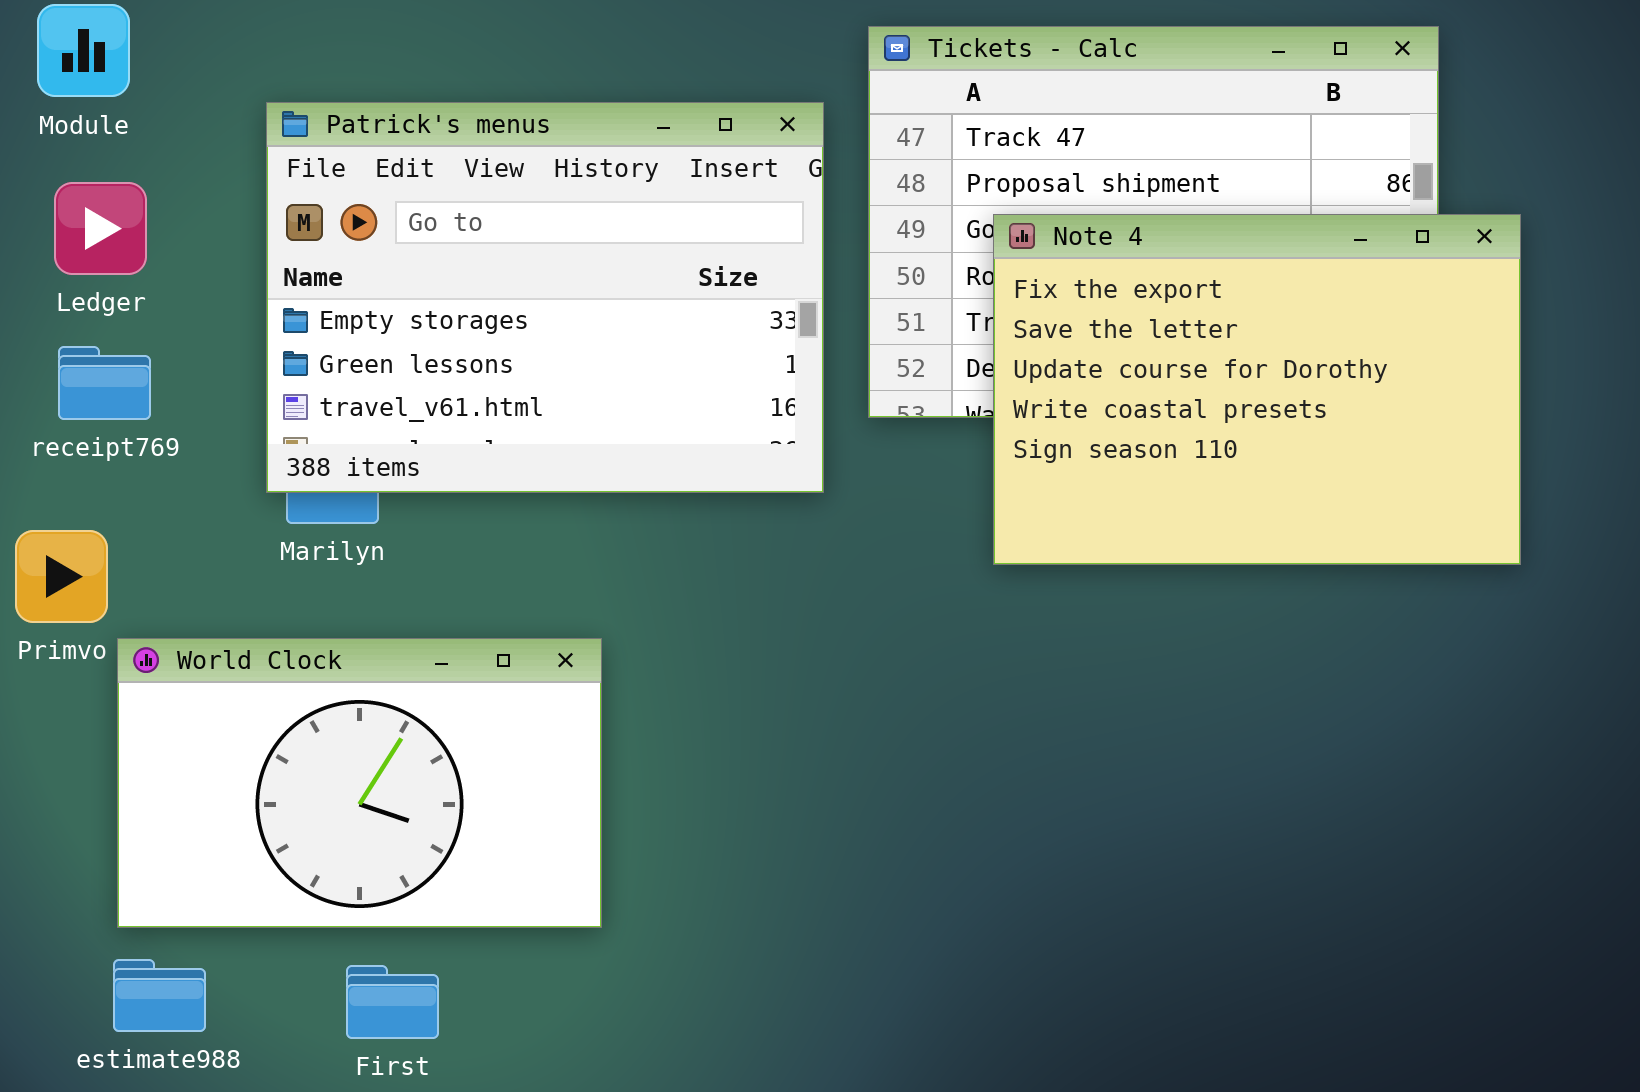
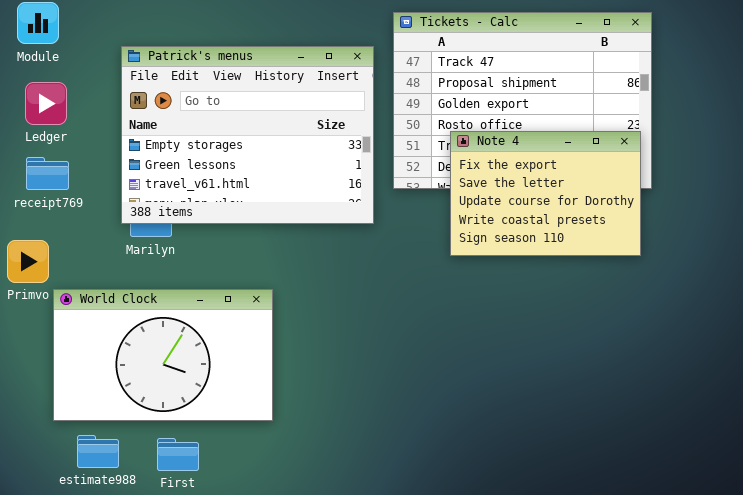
Note 4: [993,214,1521,565] -> [450,131,641,256], resized
estimate988: [113,959,206,1032] -> [77,435,119,468], moved

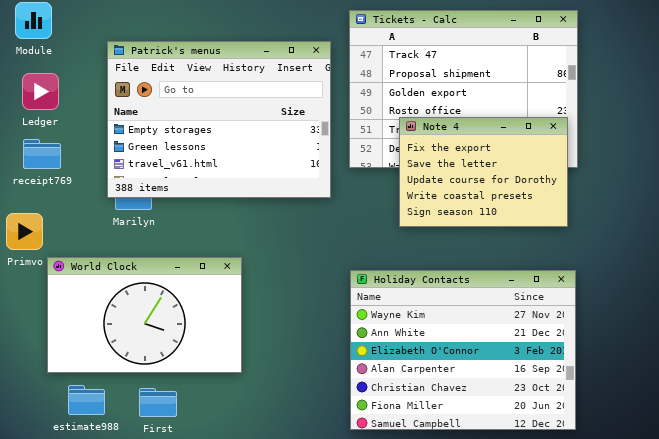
Holiday Contacts: none -> [350,270,576,430], opened

